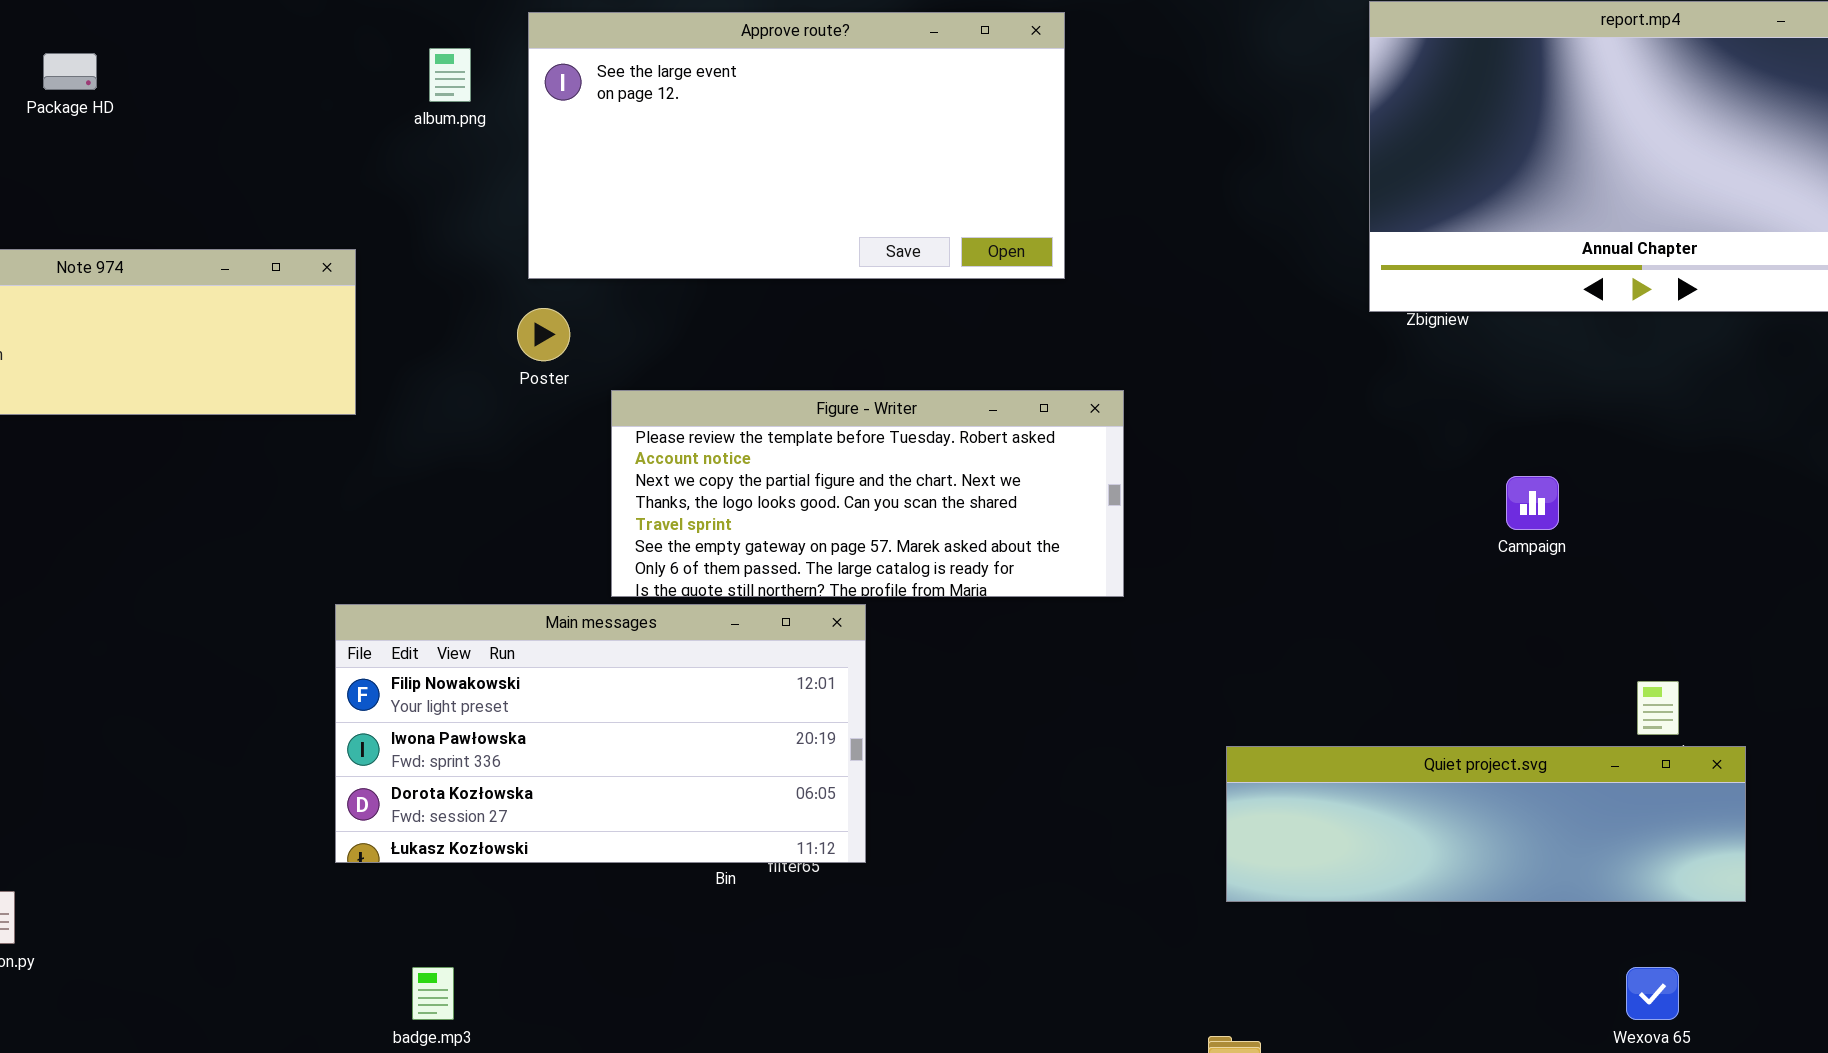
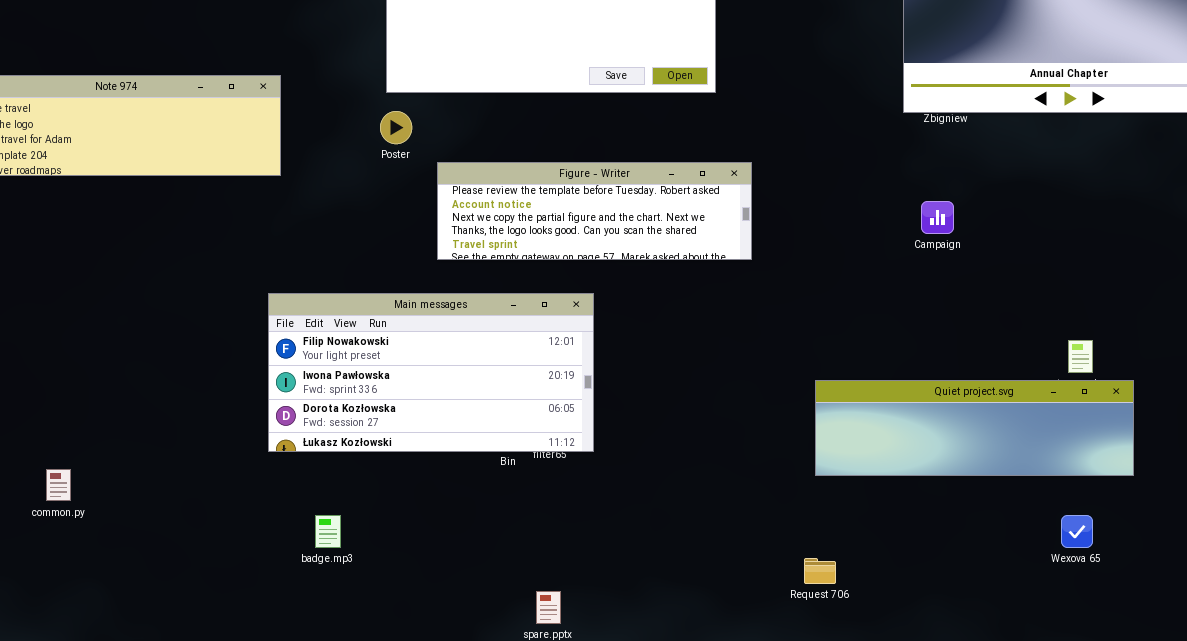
Figure - Writer: [611,390,1124,597] -> [437,162,752,260], resized
Campaign: [1506,476,1559,530] -> [921,201,954,234], moved

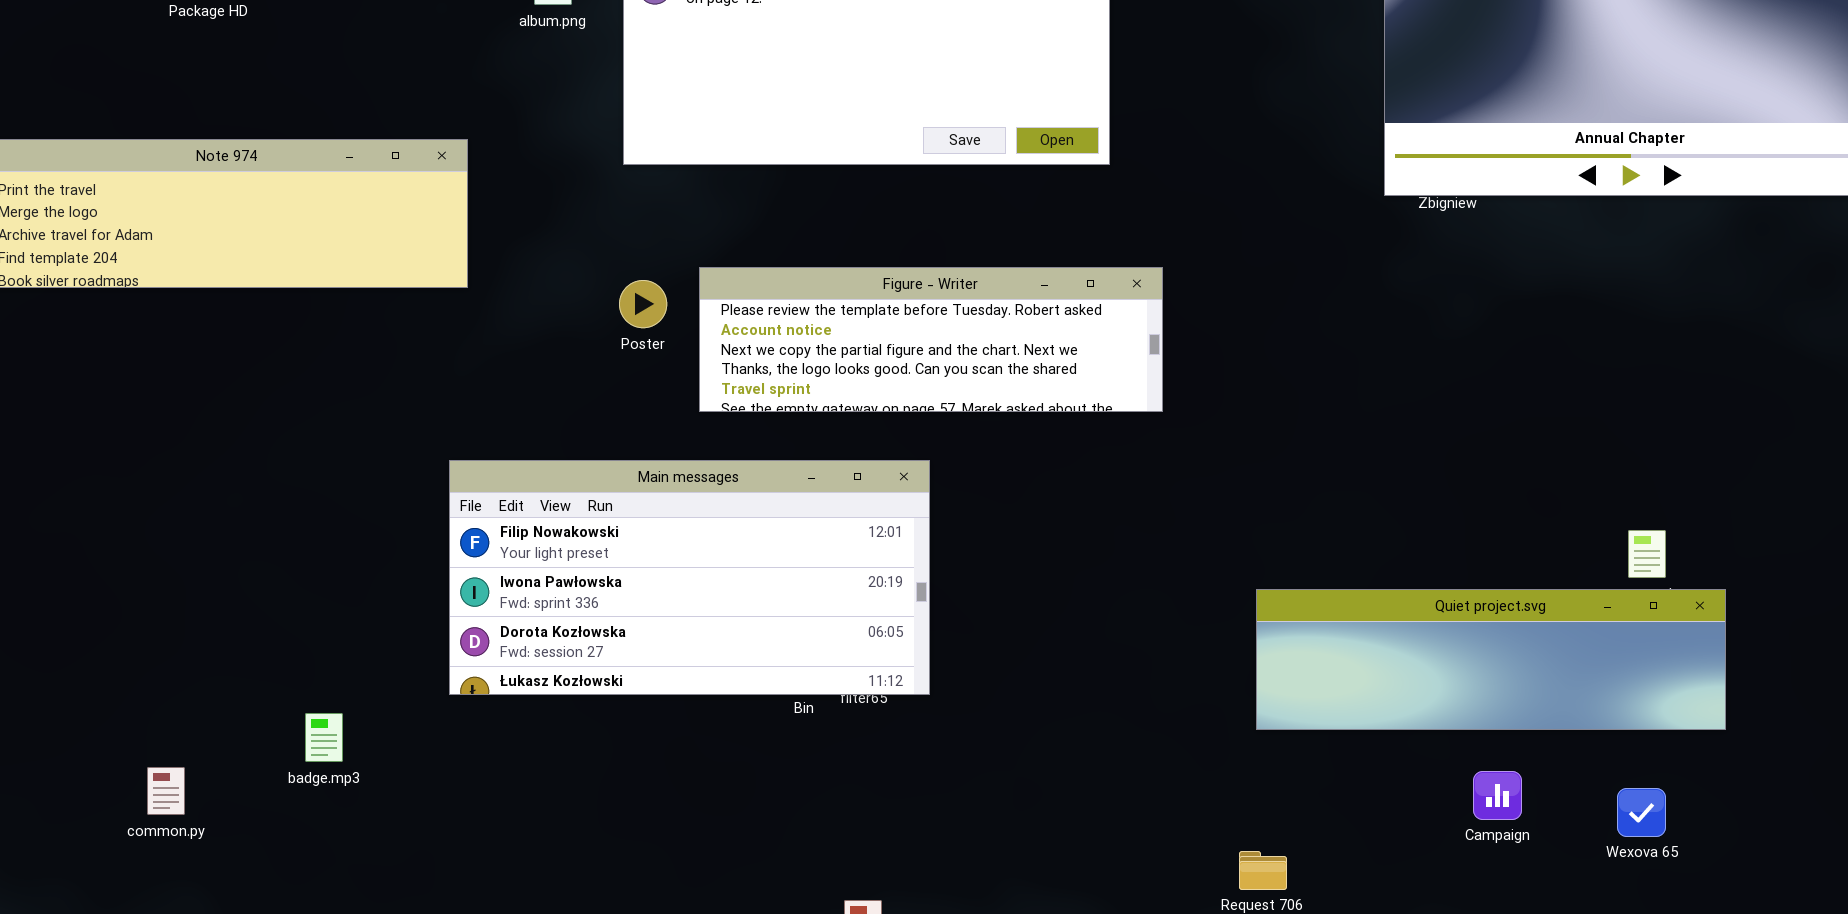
Poster: [380,111,412,144] -> [619,280,667,328], moved
Campaign: [921,201,954,234] -> [1473,771,1522,820], moved
common.py: [46,469,71,501] -> [147,767,185,815], moved
badge.mp3: [315,515,341,548] -> [305,713,343,762], moved

